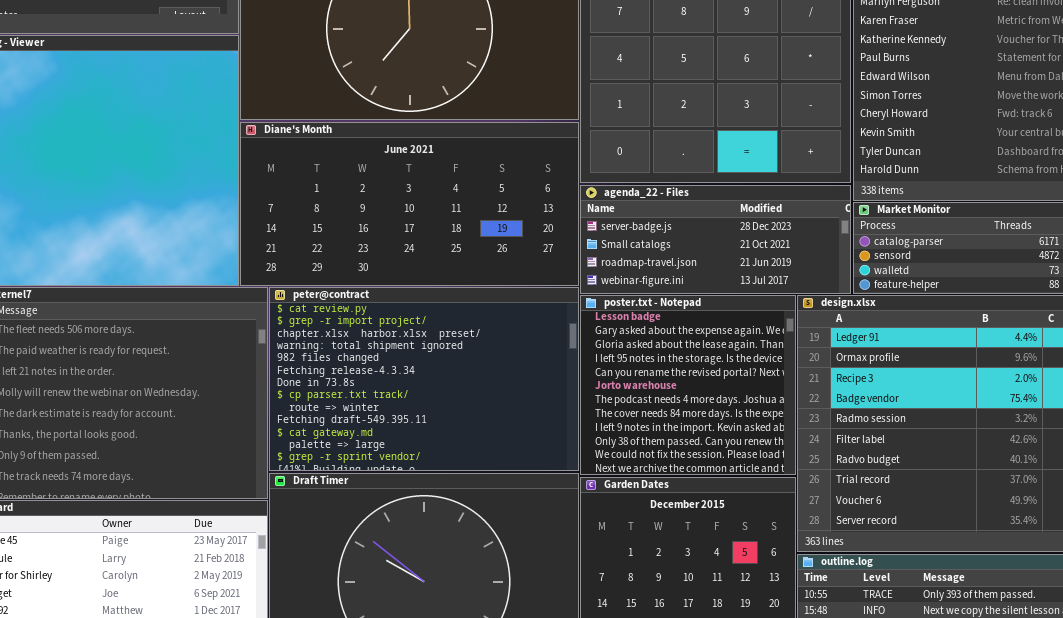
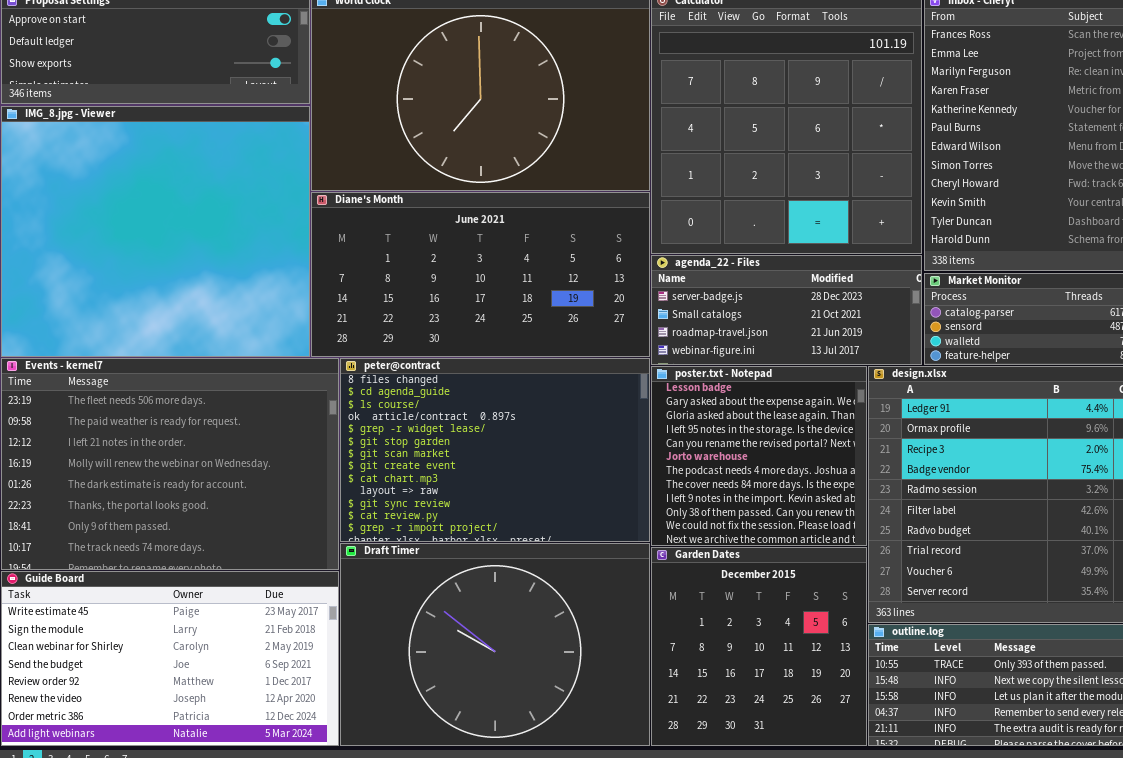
peter@contract: [269,287,579,471] -> [340,358,650,542], scrolled up 11 rows

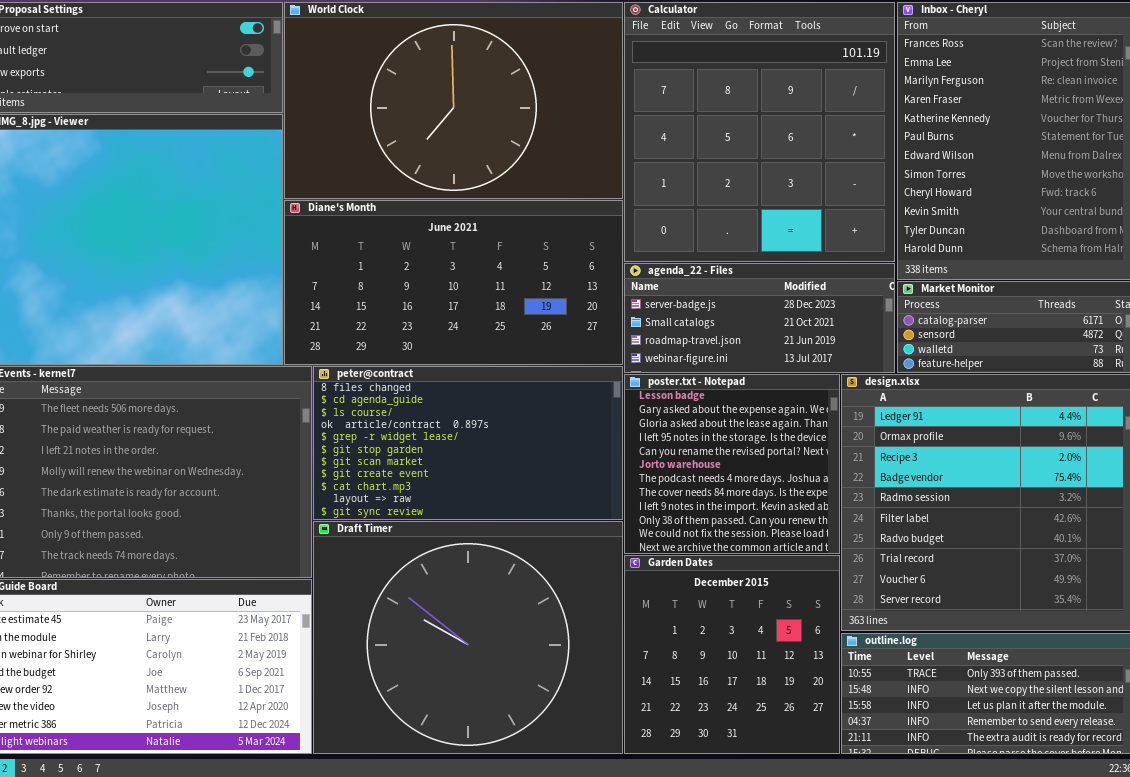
peter@contract: [340,358,650,542] -> [313,366,623,520], resized
Draft Timer: [340,543,650,746] -> [313,521,623,754], resized

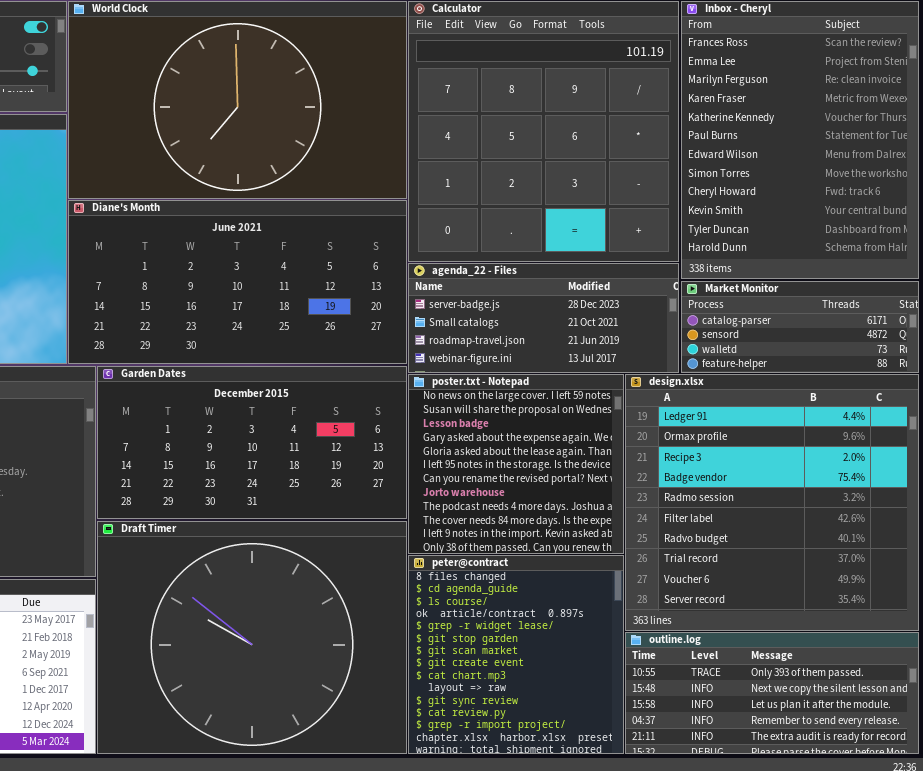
peter@contract: [313,366,623,520] -> [408,555,624,754], moved, resized
poster.txt - Notepad: [624,374,840,554] -> [408,374,624,554], scrolled up 2 rows
Garden Dates: [624,555,840,754] -> [97,366,407,519], moved, resized

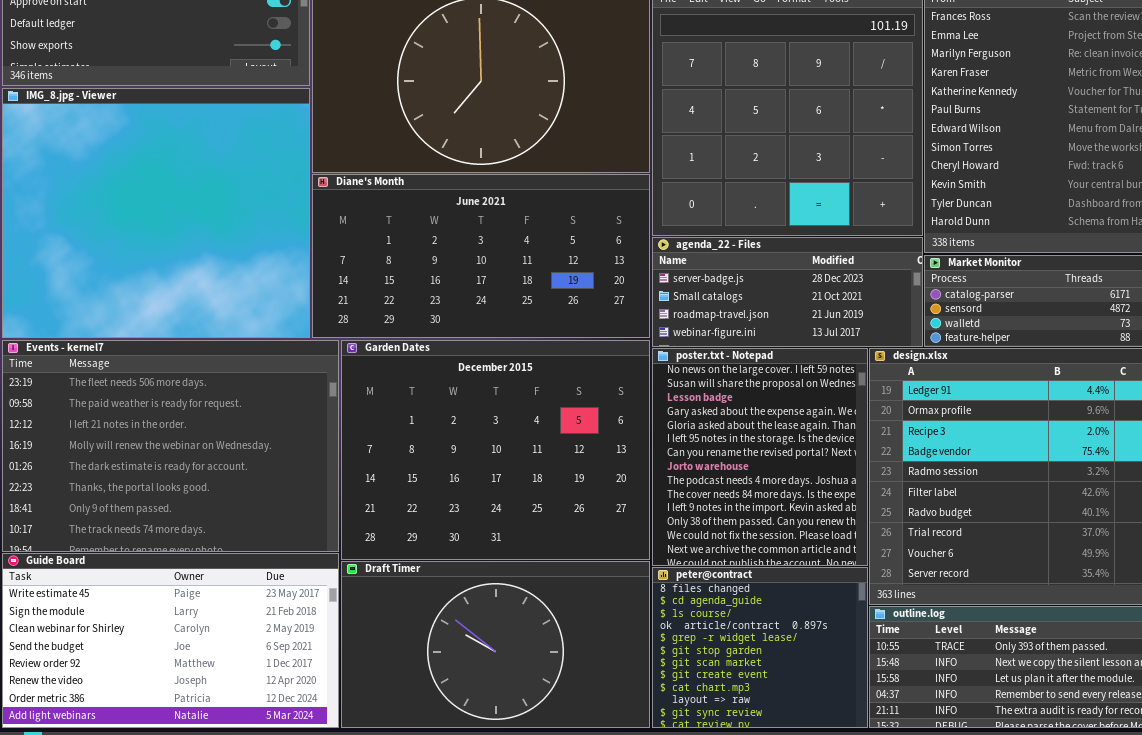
Garden Dates: [97,366,407,519] -> [341,340,650,560], resized
poster.txt - Notepad: [408,374,624,554] -> [652,348,868,566], resized
Draft Timer: [97,521,407,754] -> [341,561,650,728], resized
peter@contract: [408,555,624,754] -> [652,567,868,728], resized

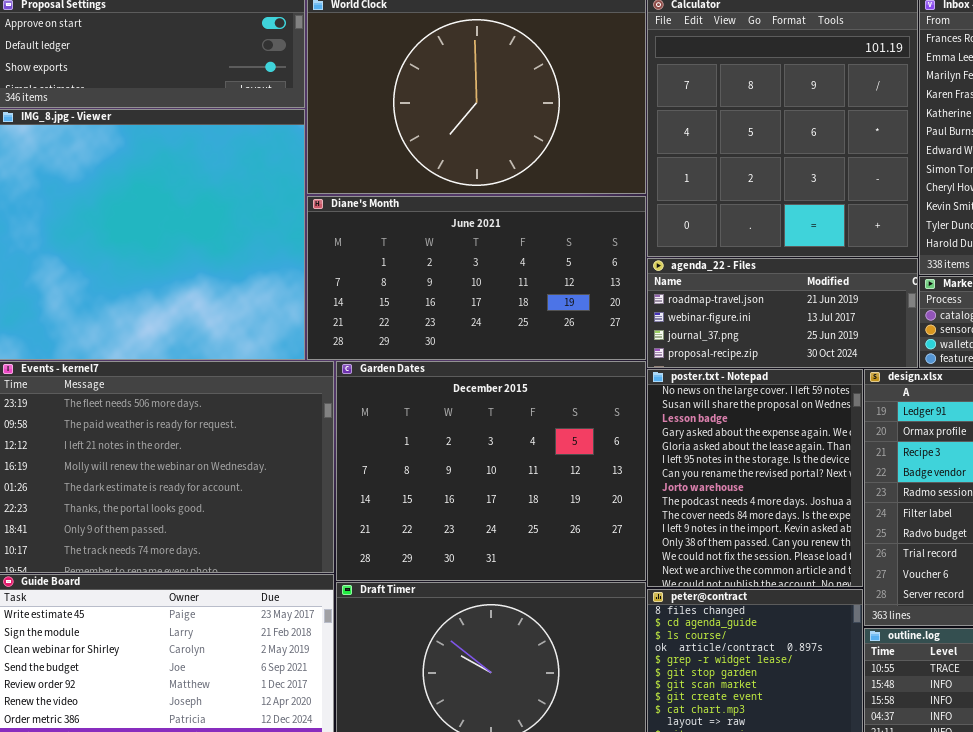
agenda_22 - Files: [652,237,923,347] -> [647,258,918,368], scrolled down 2 rows

